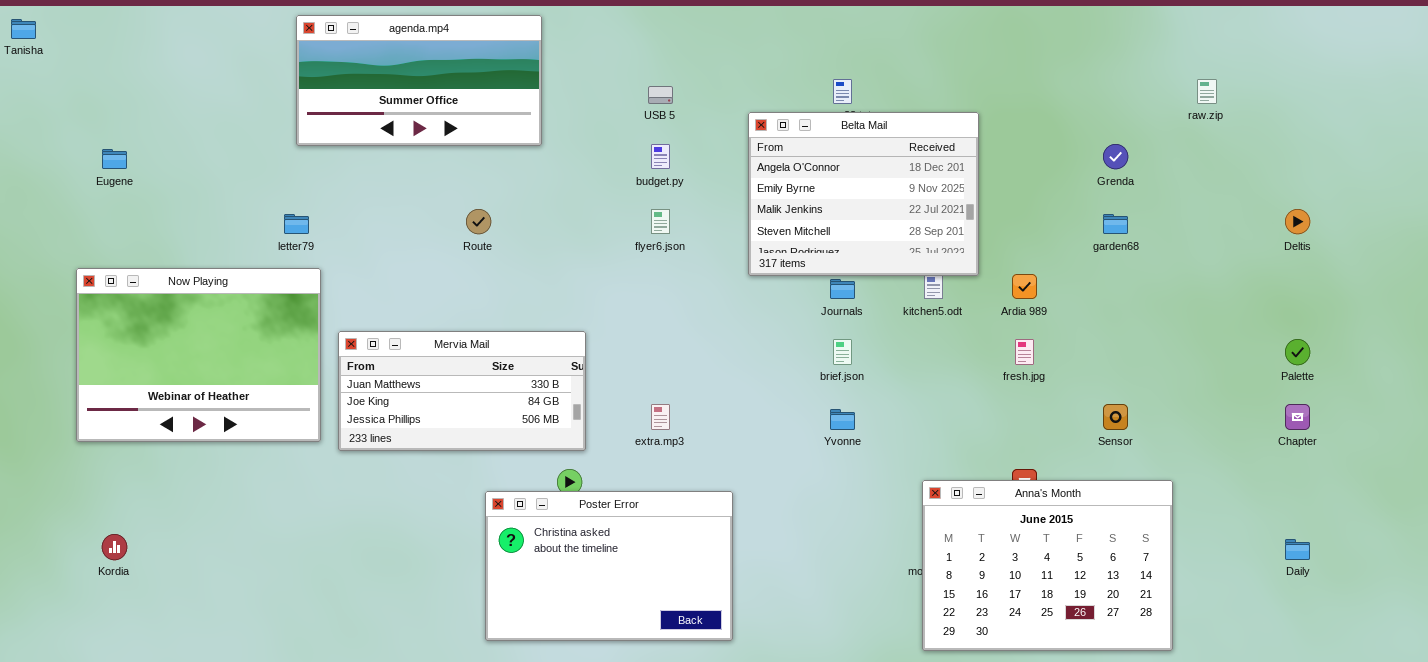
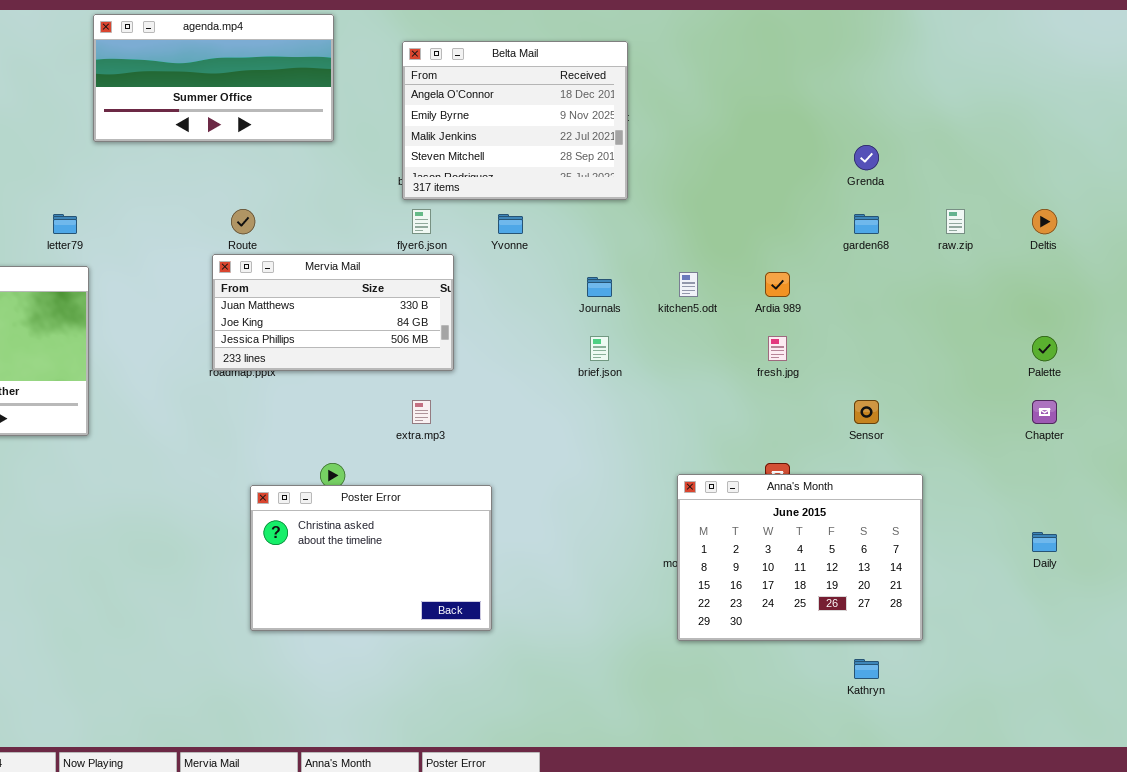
agenda.mp4: [296,15,542,146] -> [93,14,334,142], moved
raw.zip: [1197,79,1217,104] -> [946,209,965,234], moved
Belta Mail: [748,112,979,276] -> [402,41,628,200], moved
Mervia Mail: [338,331,586,451] -> [212,254,454,371], moved
Yvonne: [830,409,855,430] -> [498,214,523,234], moved

